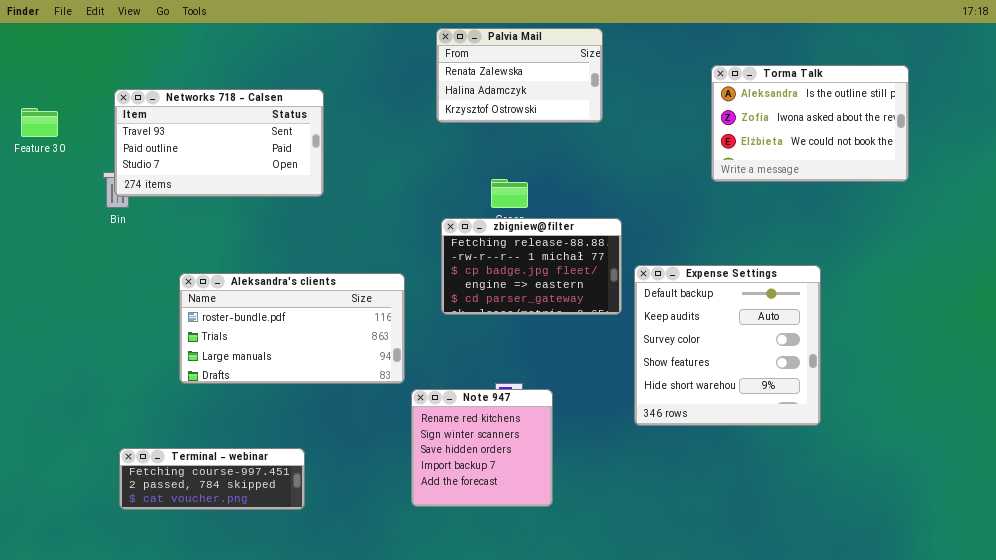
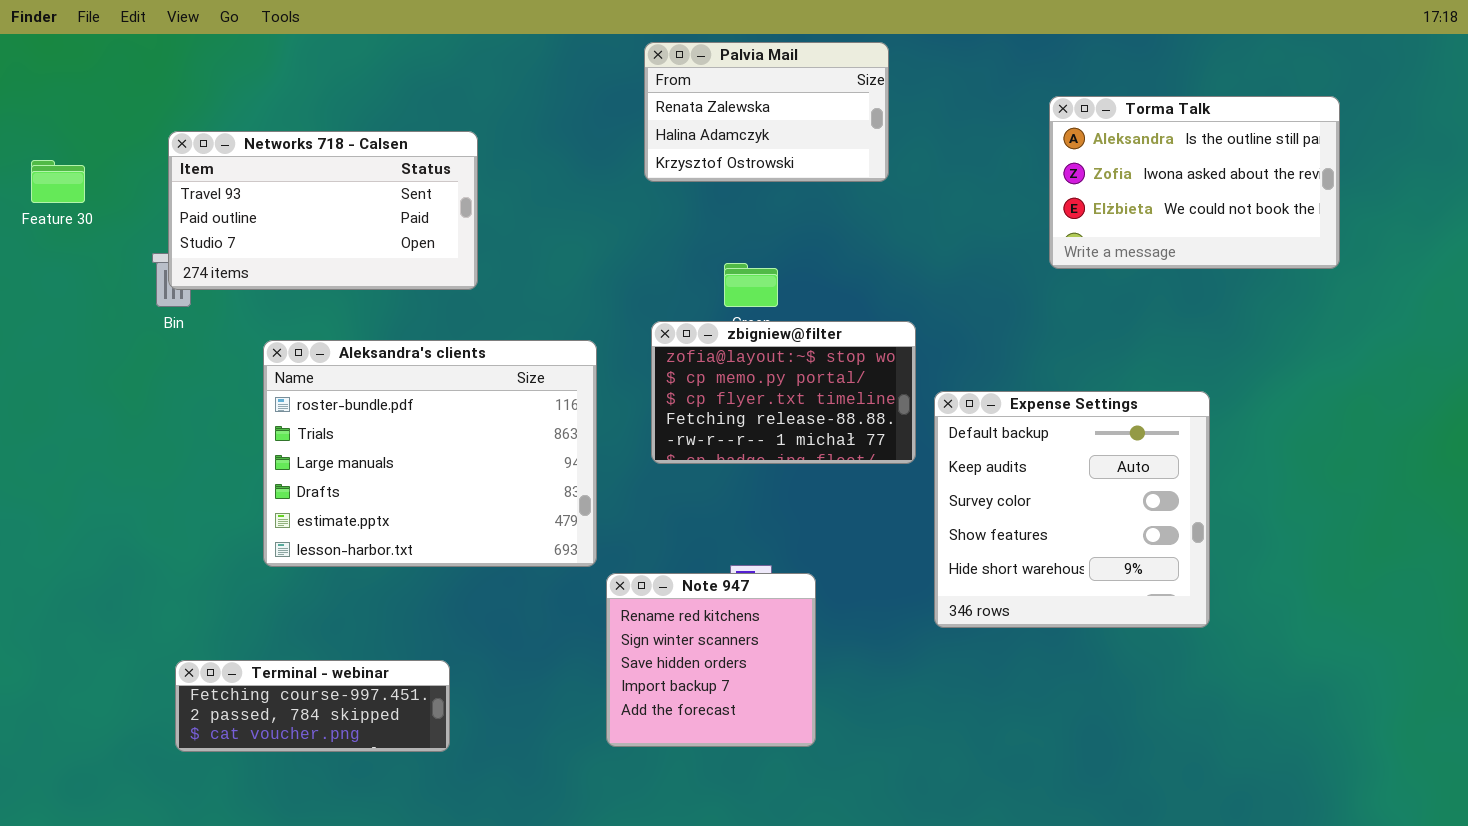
zbigniew@filter: [441,218,622,315] -> [651,321,916,464], scrolled up 3 rows
Aleksandra's clients: [179,273,405,384] -> [263,340,597,567], resized

